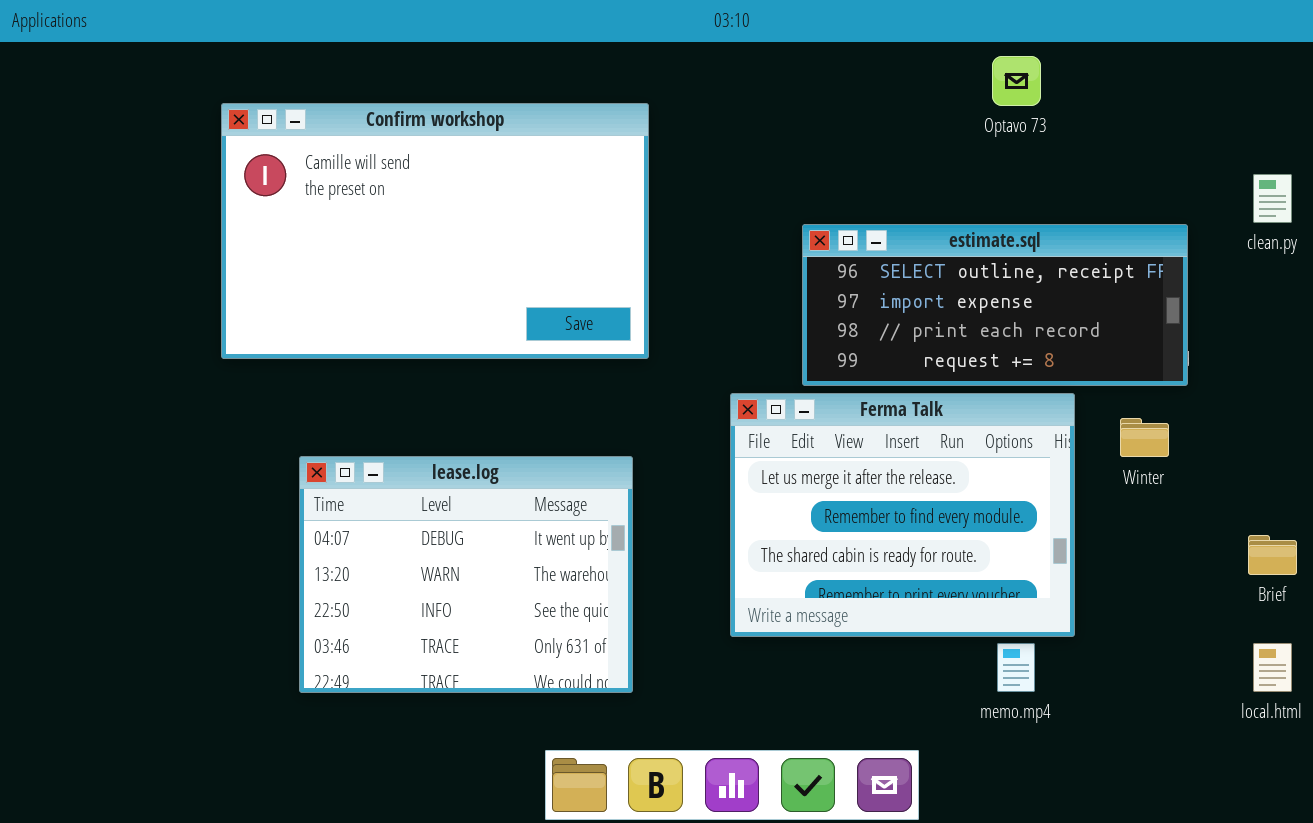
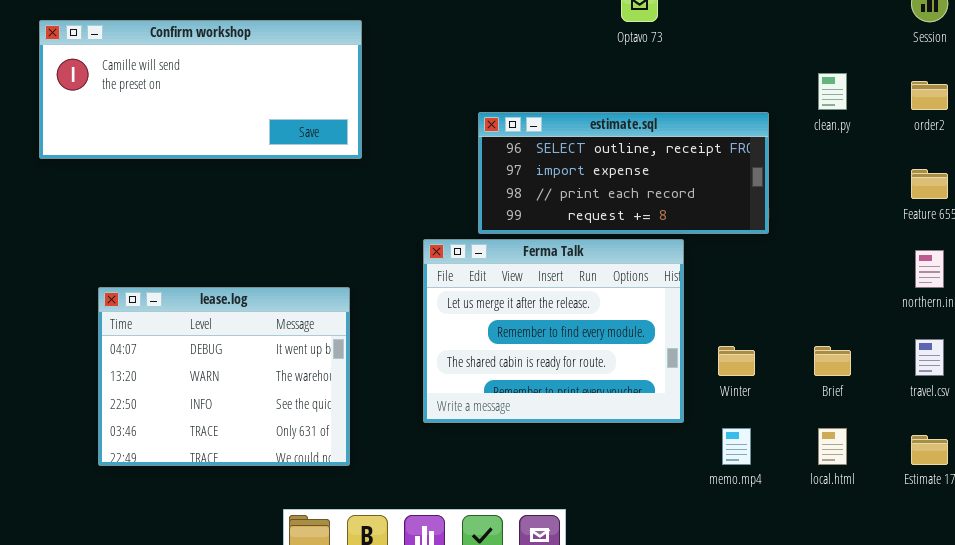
Confirm workshop: [221,103,649,359] -> [39,20,362,159], resized
Winter: [1120,418,1169,457] -> [718,346,755,376], moved
memo.mp4: [997,643,1035,692] -> [722,428,751,465], moved

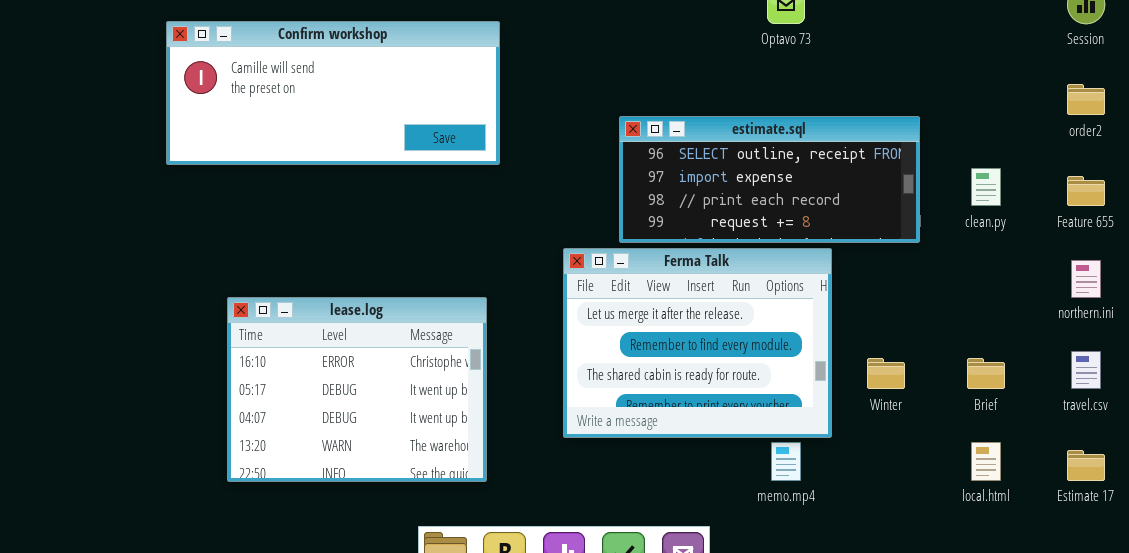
clean.py: [818,73,847,110] -> [971,168,1001,206], moved
lease.log: [98,287,350,466] -> [227,297,487,482], scrolled up 2 rows
memo.mp4: [722,428,751,465] -> [771,442,801,481], moved

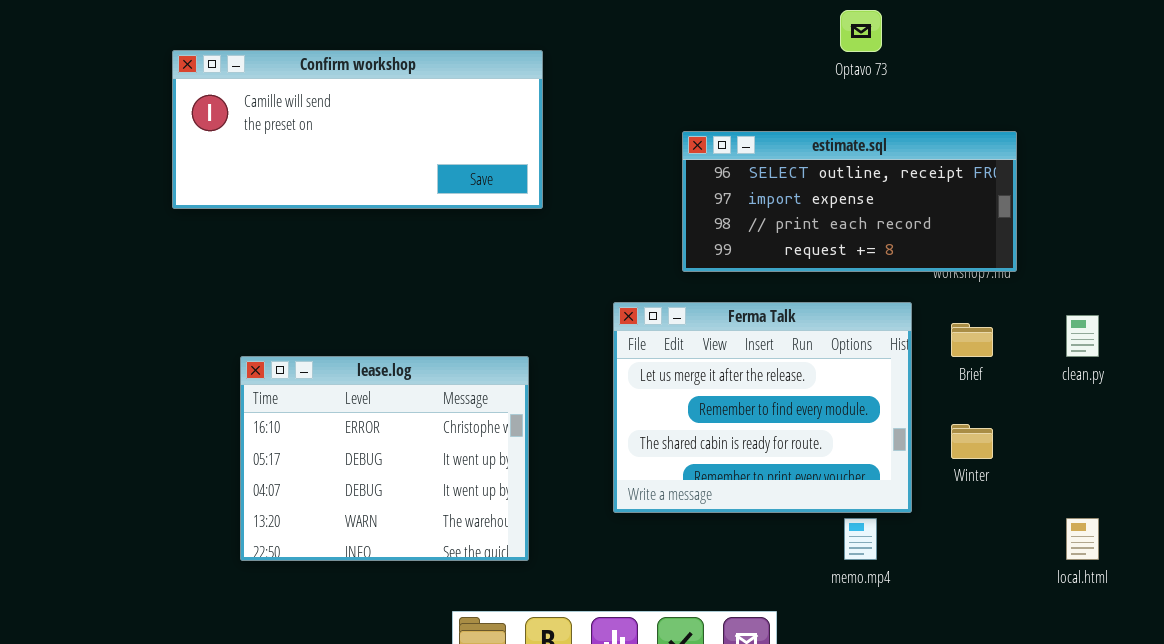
estimate.sql: [619,116,920,243] -> [682,131,1017,272], moved
clean.py: [971,168,1001,206] -> [1066,315,1099,357], moved
Brief: [967,358,1005,389] -> [951,323,993,357], moved

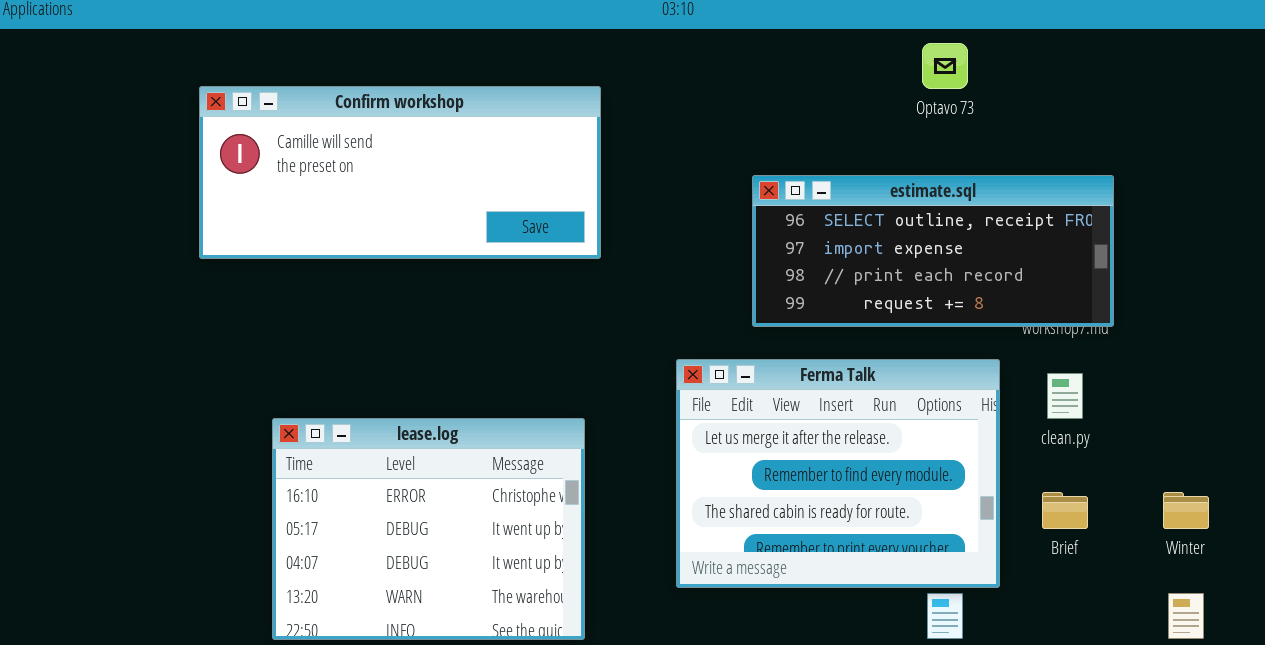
clean.py: [1066,315,1099,357] -> [1047,373,1083,419], moved
Brief: [951,323,993,357] -> [1042,492,1088,529], moved
Winter: [951,424,993,459] -> [1163,492,1209,529], moved

